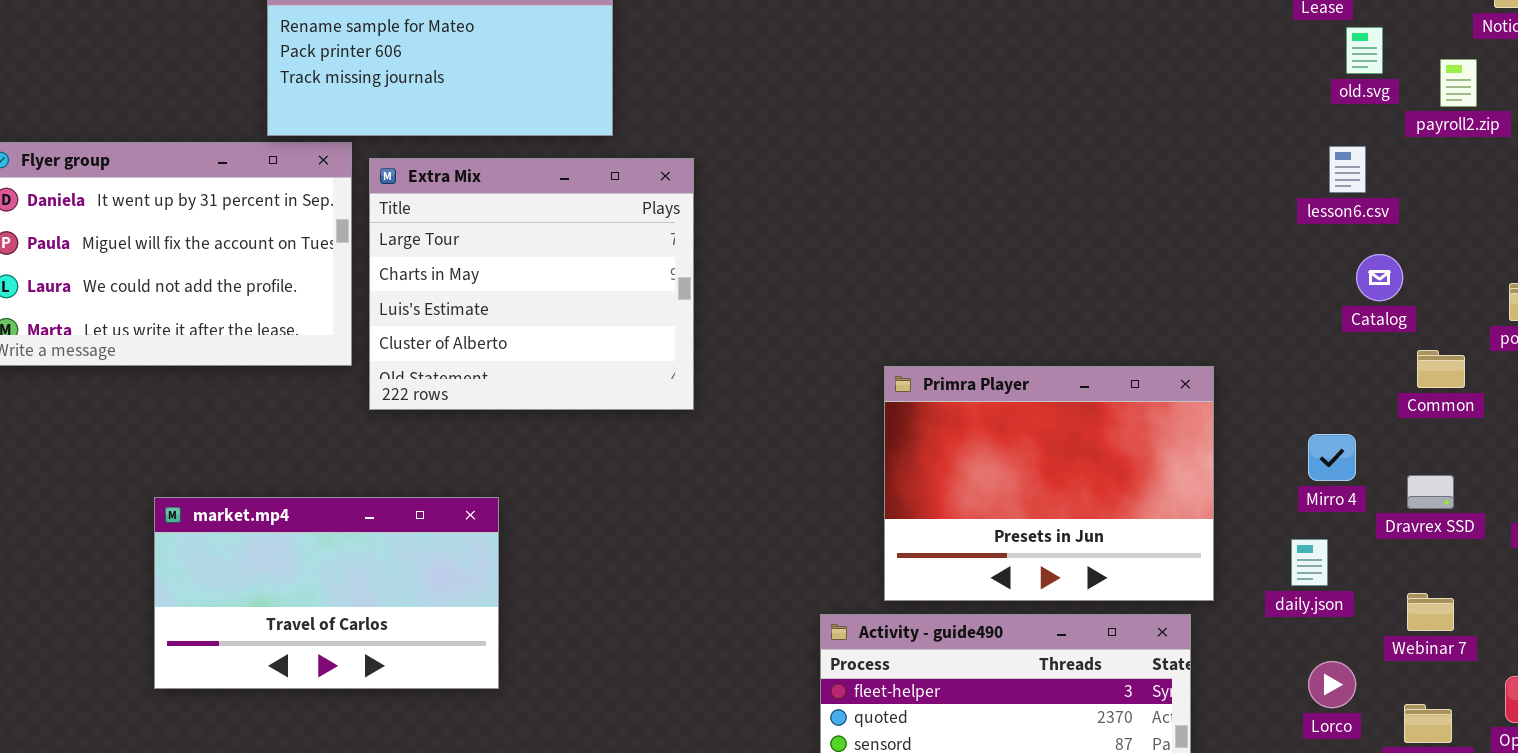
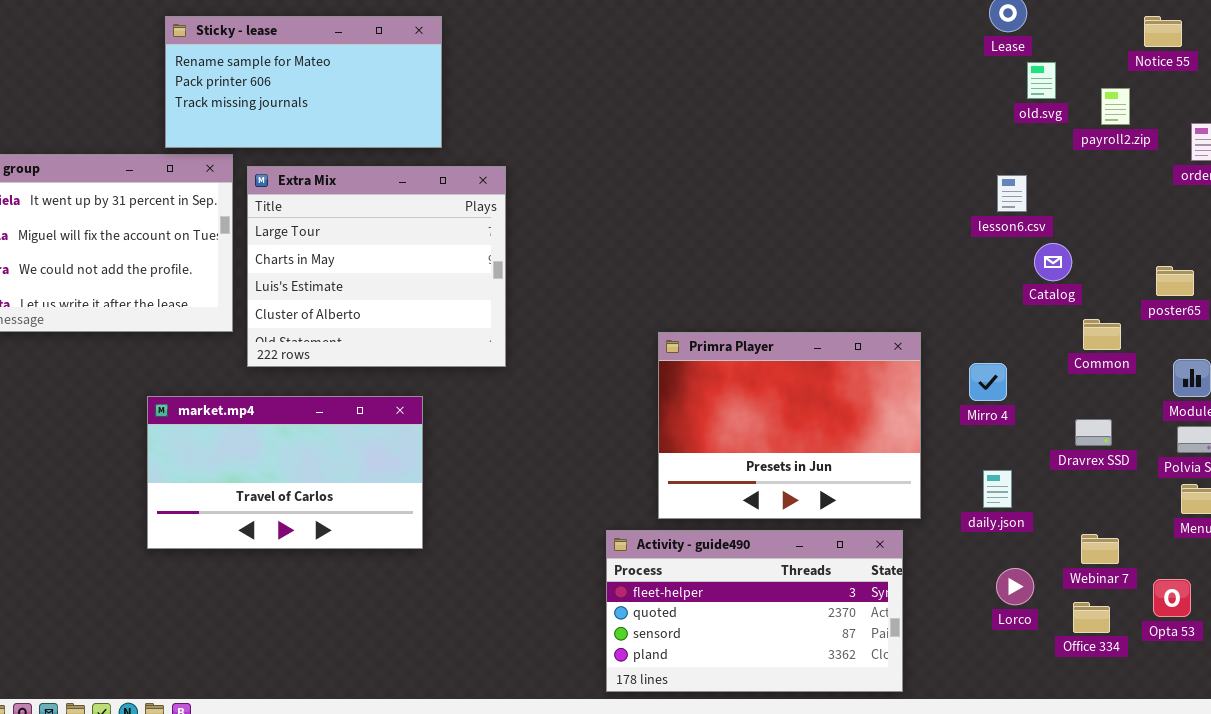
lesson6.csv: [1329,146,1366,193] -> [997,175,1027,212], moved
Mirro 4: [1308,434,1356,481] -> [969,363,1007,401], moved
market.mp4: [154,497,499,689] -> [147,396,423,549], moved
Webinar 7: [1407,593,1454,631] -> [1081,534,1119,564], moved

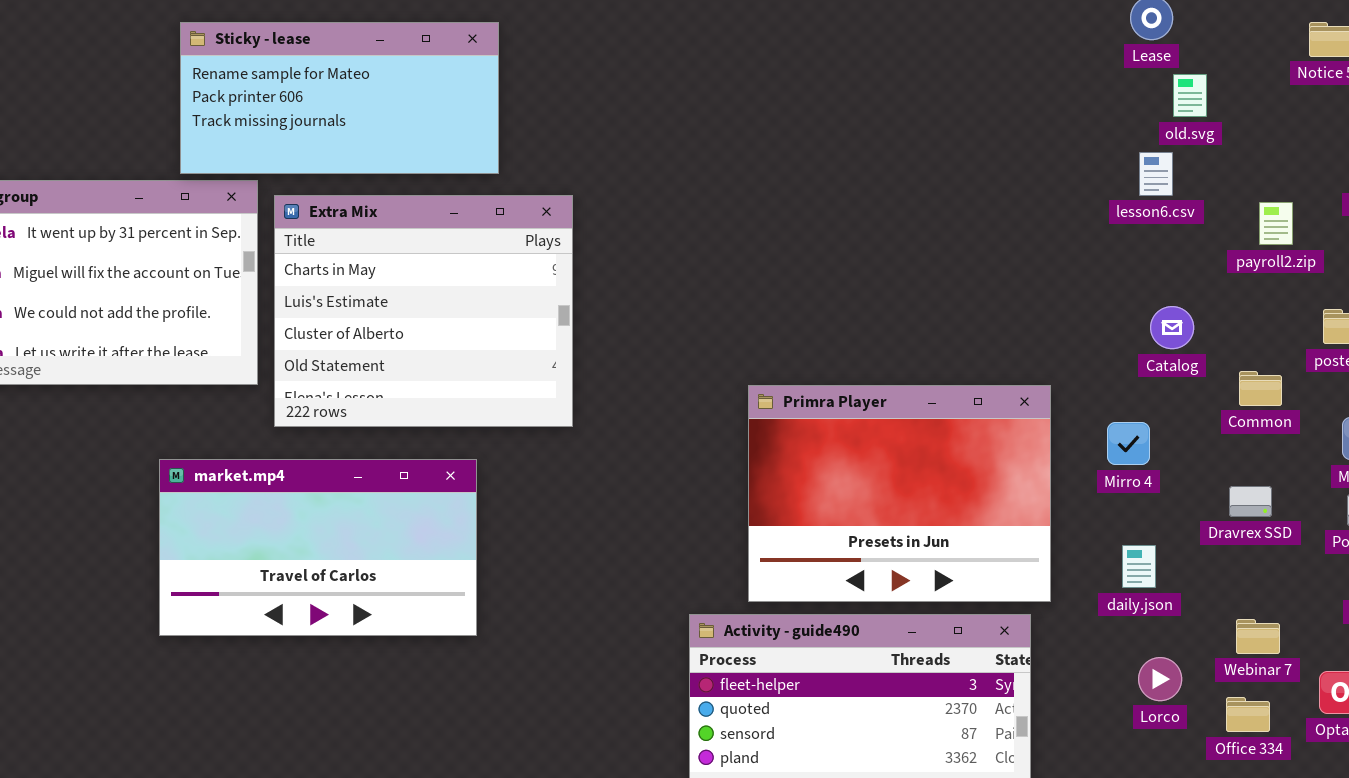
payroll2.zip: [1101,88,1130,125] -> [1259,202,1293,245], moved
Extra Mix: [247,166,506,367] -> [274,195,573,427], scrolled down 1 row
lesson6.csv: [997,175,1027,212] -> [1139,152,1173,196], moved
Catalog: [1034,243,1072,281] -> [1150,306,1194,349], moved

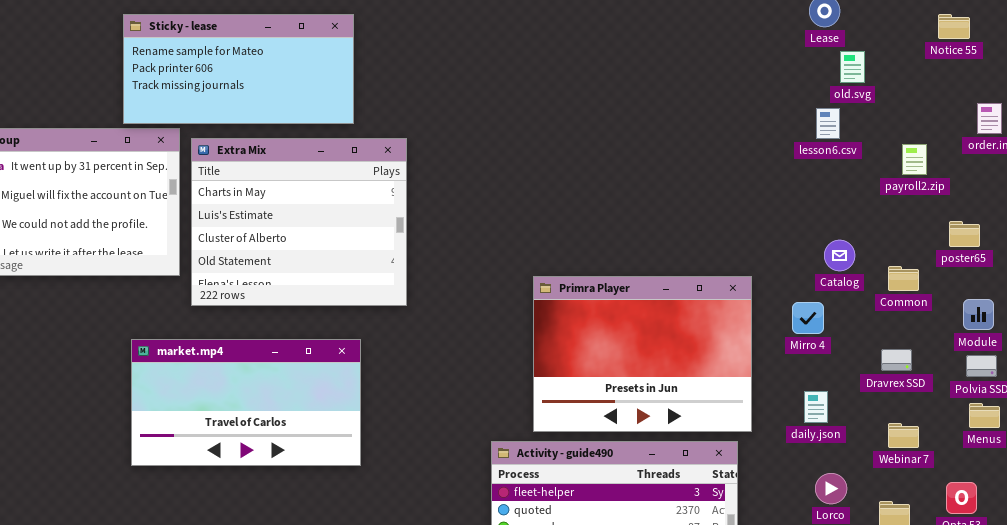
Catalog: [1150,306,1194,349] -> [824,240,855,271], moved
market.mp4: [159,459,477,636] -> [131,339,361,466], moved
Webinar 7: [1236,619,1280,654] -> [888,423,919,448], moved

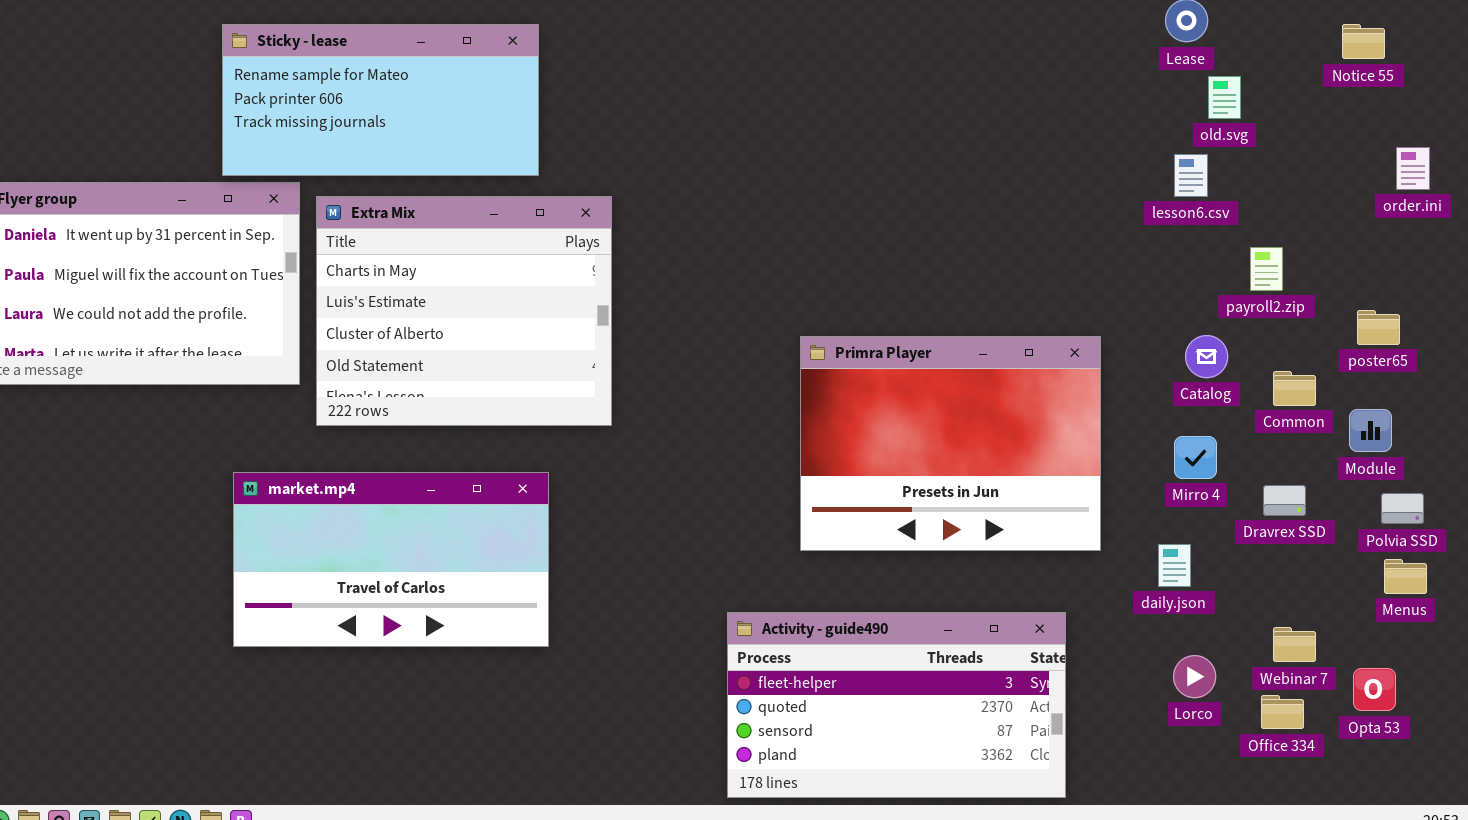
payroll2.zip: [902,144,927,175] -> [1250,247,1283,291], moved
Primra Player: [533,276,752,432] -> [800,336,1101,551], moved
Module: [963,299,994,330] -> [1349,409,1392,452], moved
Mirro 4: [792,302,824,334] -> [1174,436,1217,479], moved
Webinar 7: [888,423,919,448] -> [1273,627,1316,662], moved

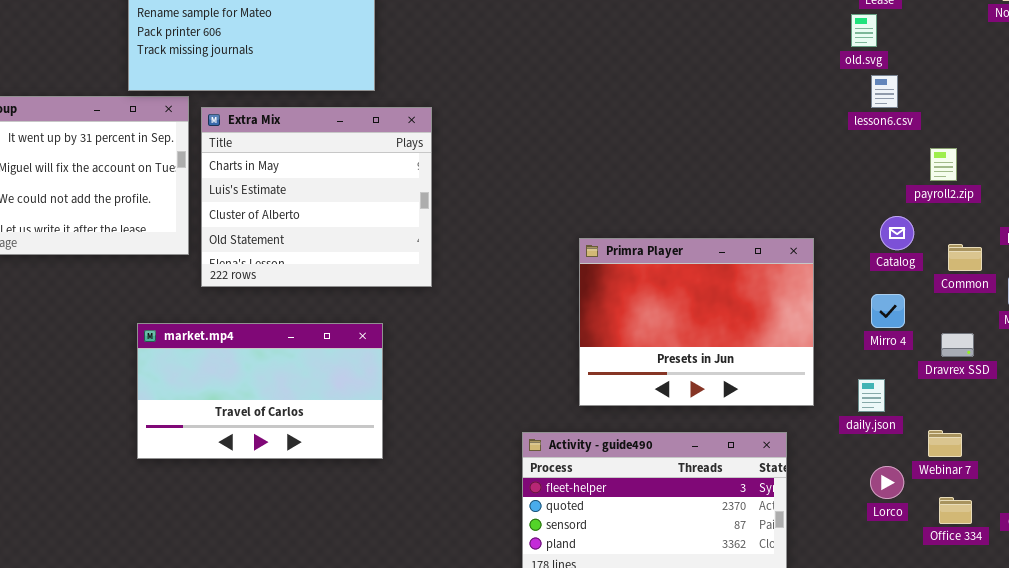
old.svg: [1208,76,1241,119] -> [851,14,877,47], moved
Primra Player: [800,336,1101,551] -> [579,238,814,406], moved
Webinar 7: [1273,627,1316,662] -> [928,430,962,457], moved

